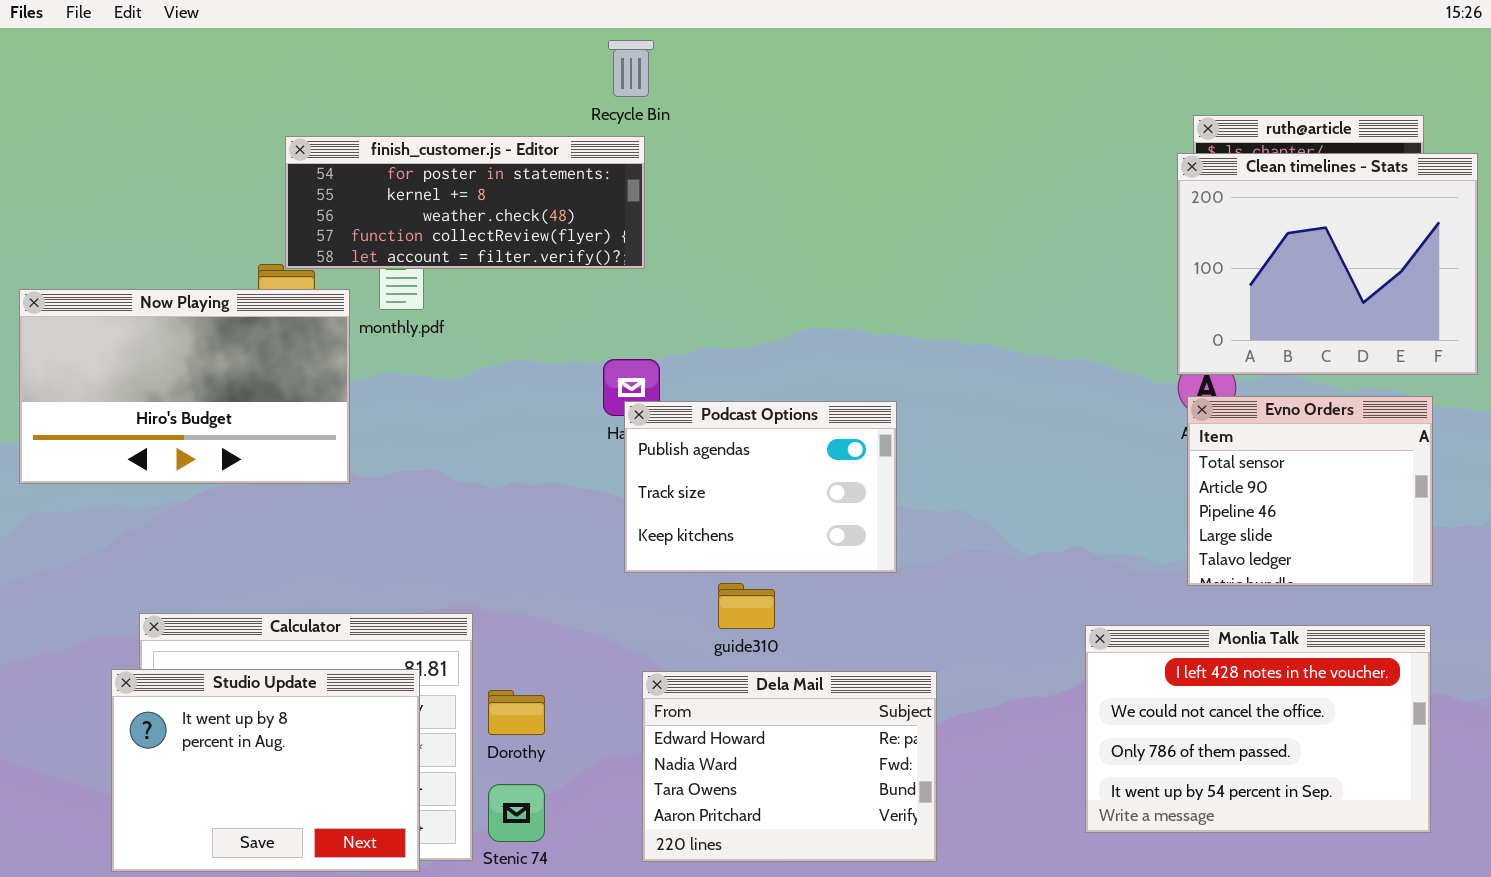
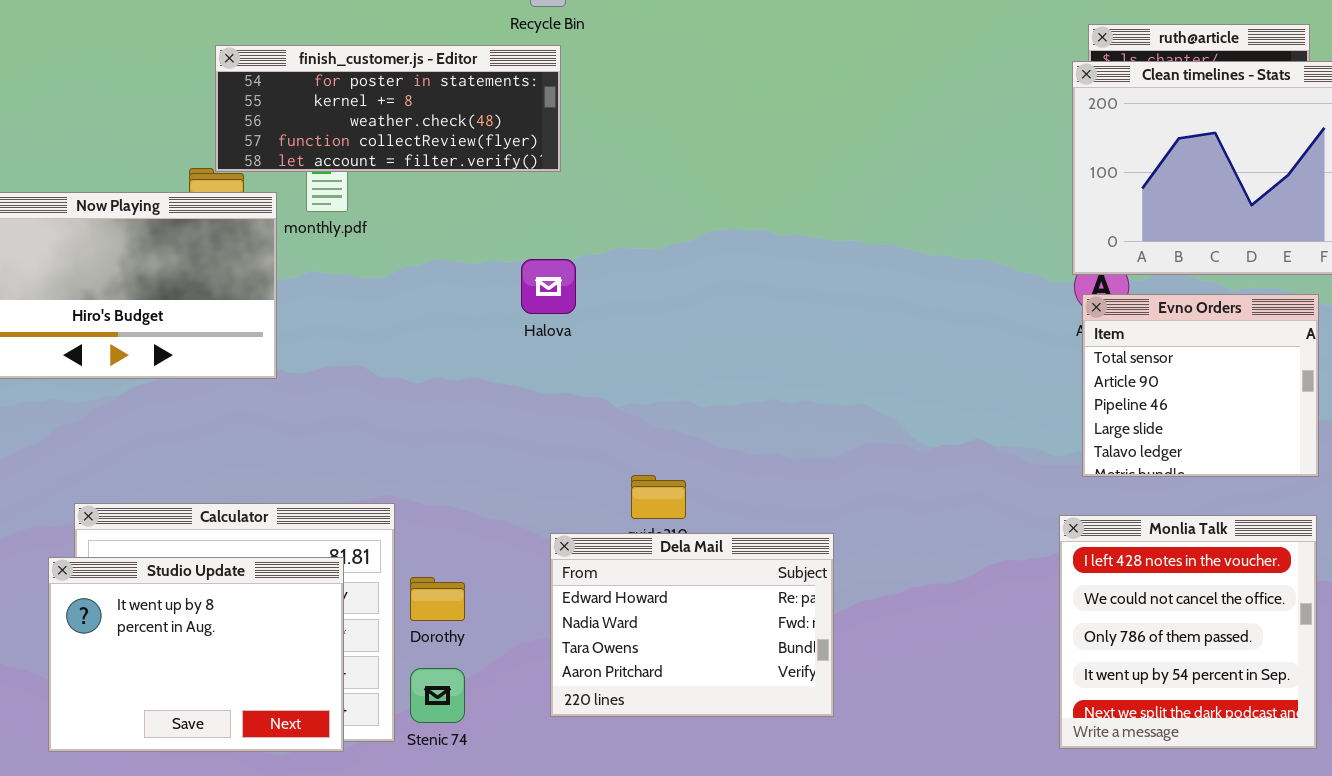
Podcast Options: [624,401,897,573] -> none, closed
Monlia Talk: [1085,625,1431,833] -> [1059,515,1317,749], resized
Dela Mail: [642,671,937,862] -> [550,533,834,717], moved

